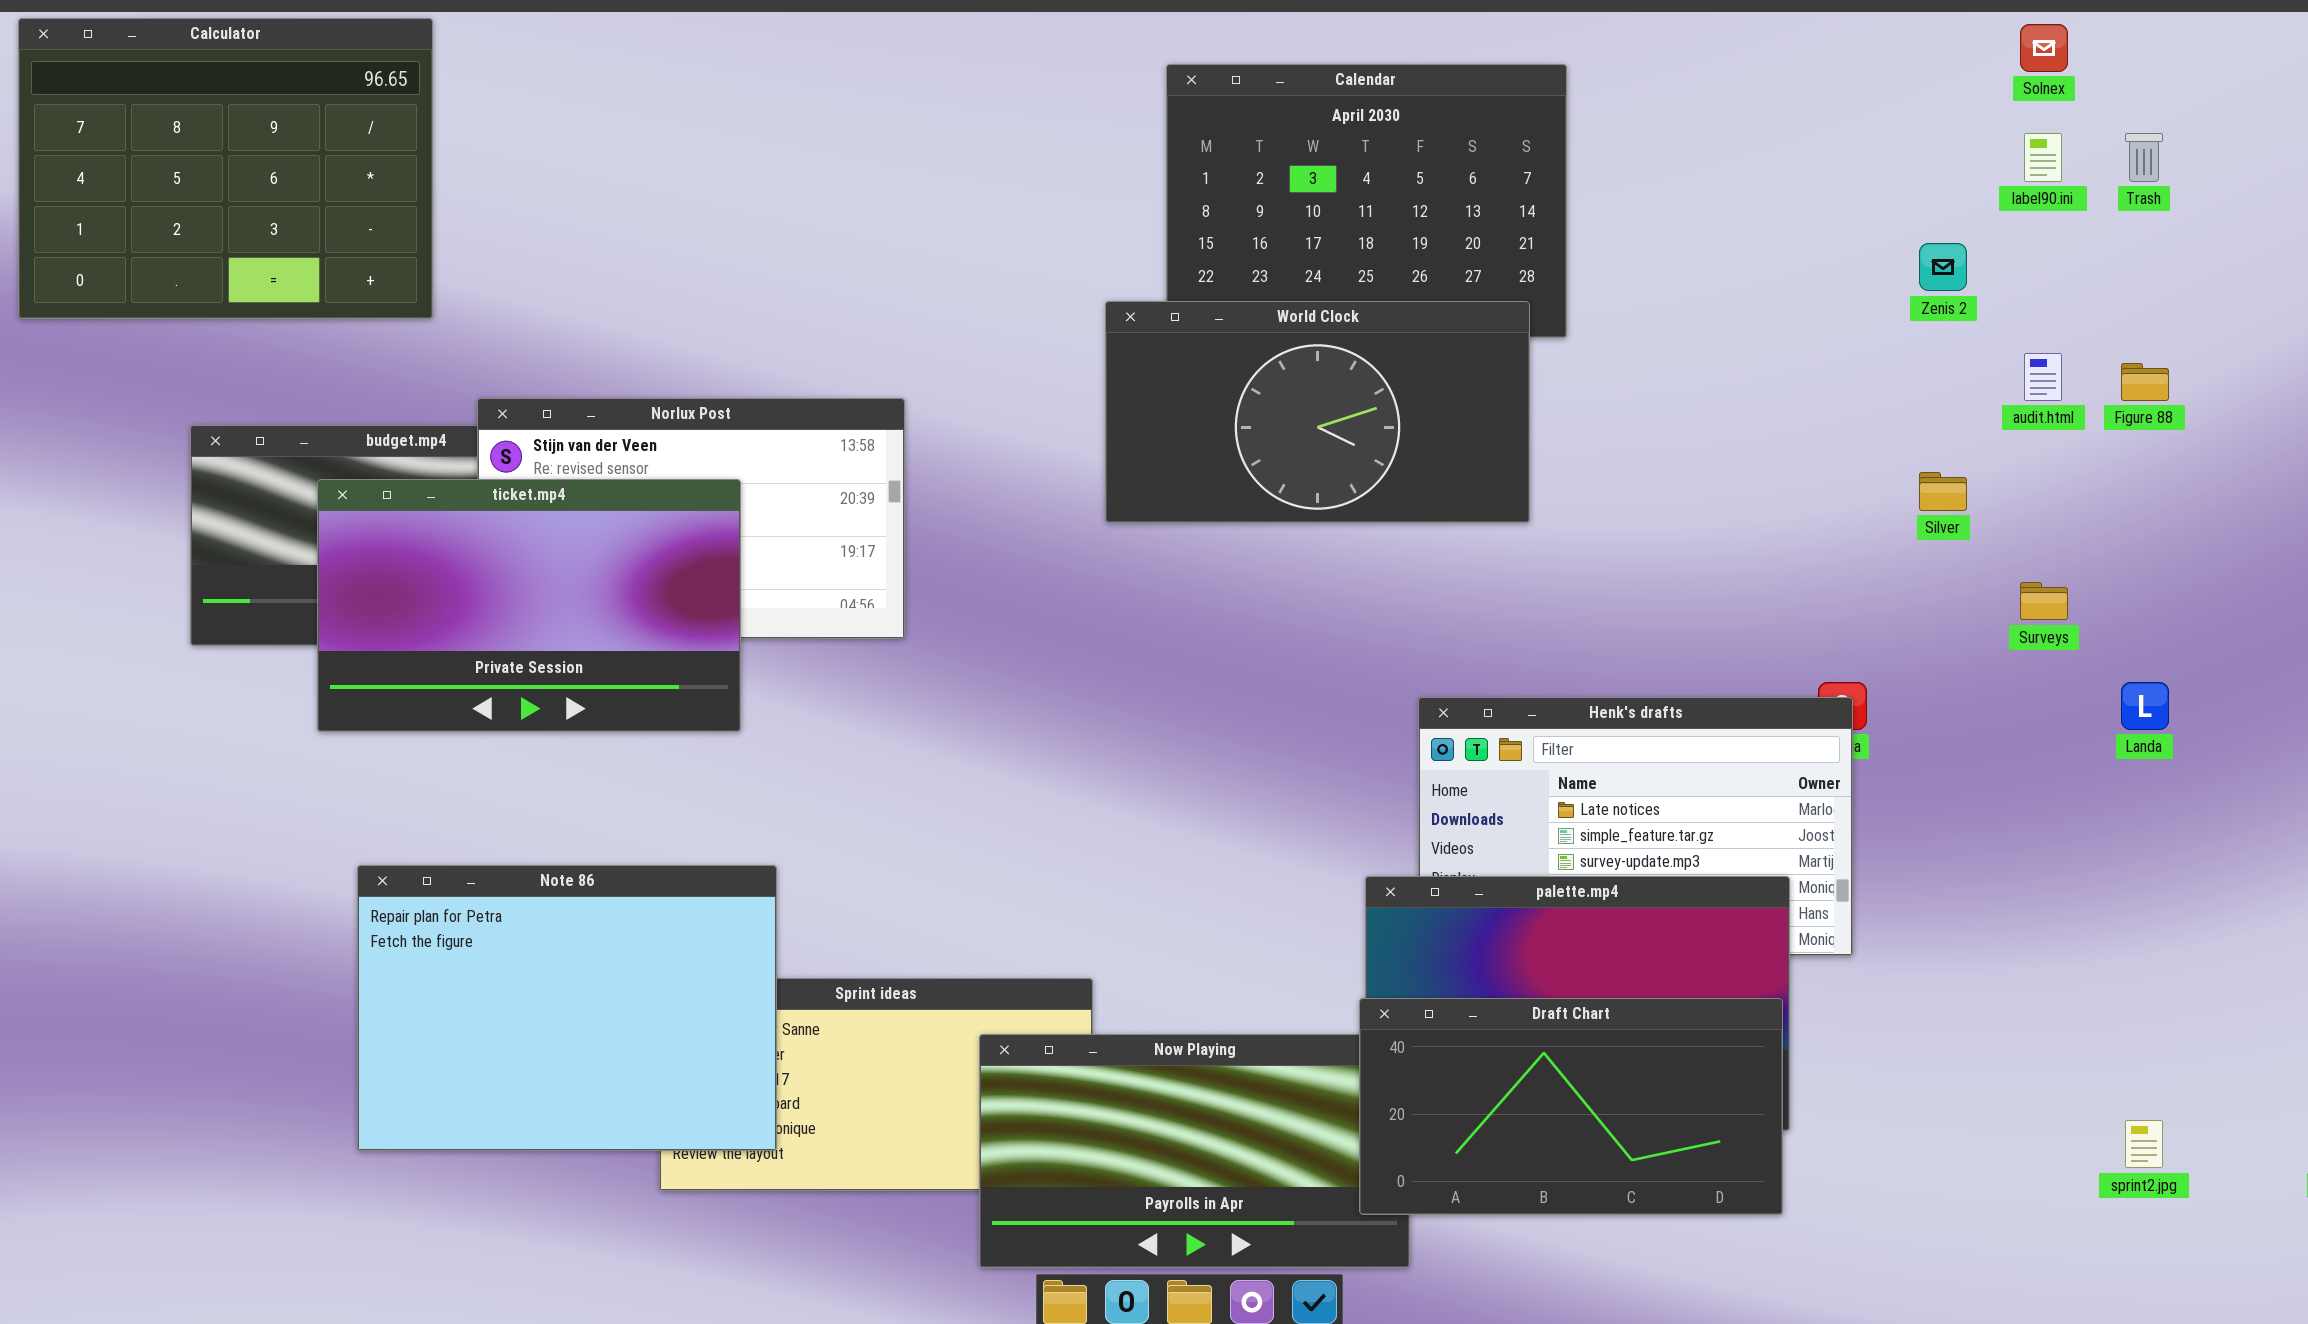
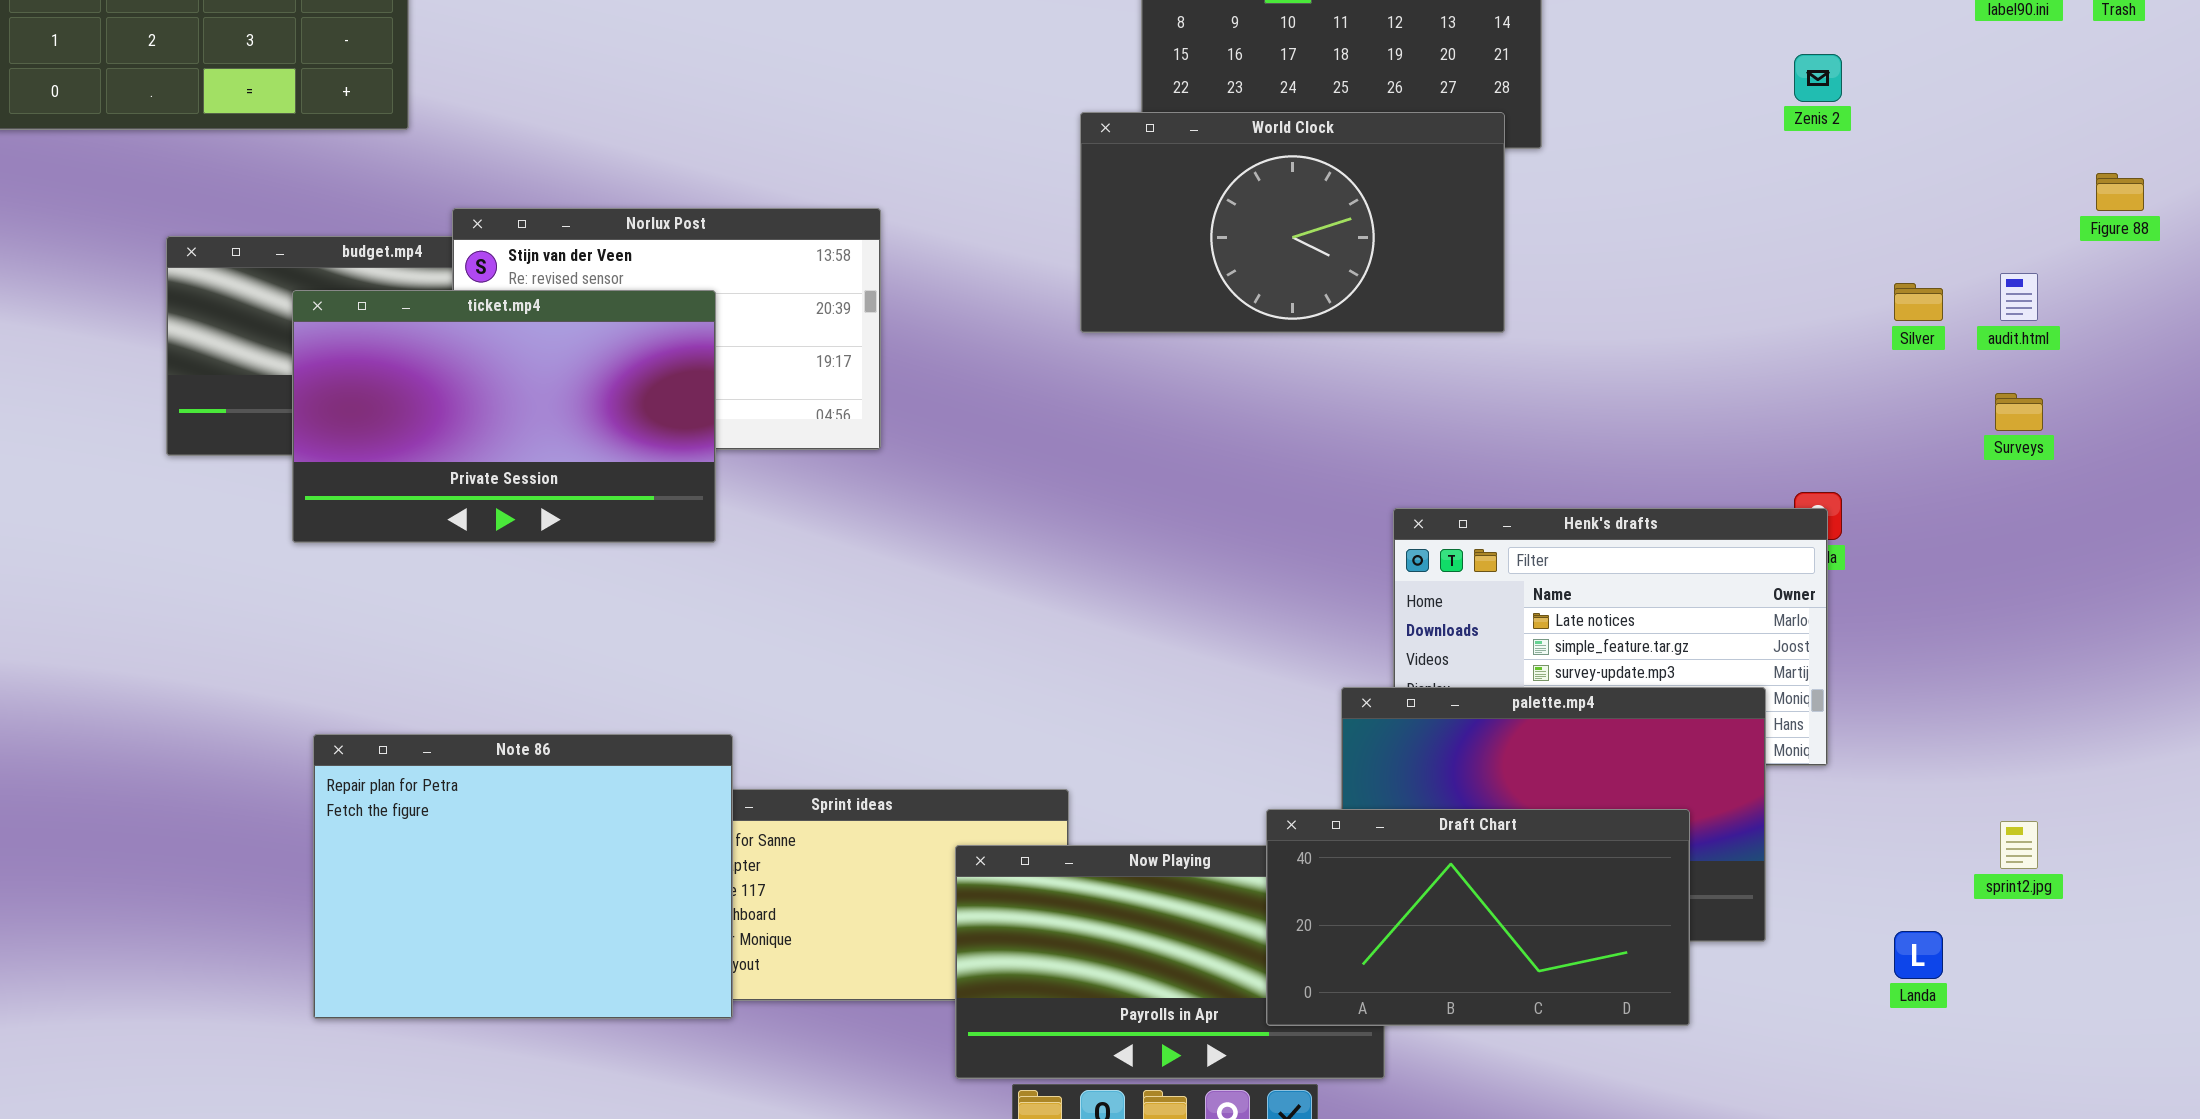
Zenis 2: [1919,243,1967,291] -> [1794,54,1842,102], moved
audit.html: [2024,353,2062,401] -> [2000,273,2038,321], moved
Landa: [2121,682,2169,730] -> [1894,931,1943,979], moved
Note 86: [357,865,777,1151] -> [313,734,733,1019], moved
Draft Chart: [1359,998,1783,1215] -> [1266,809,1690,1026], moved
sprint2.jpg: [2125,1120,2163,1168] -> [2000,821,2038,869], moved

